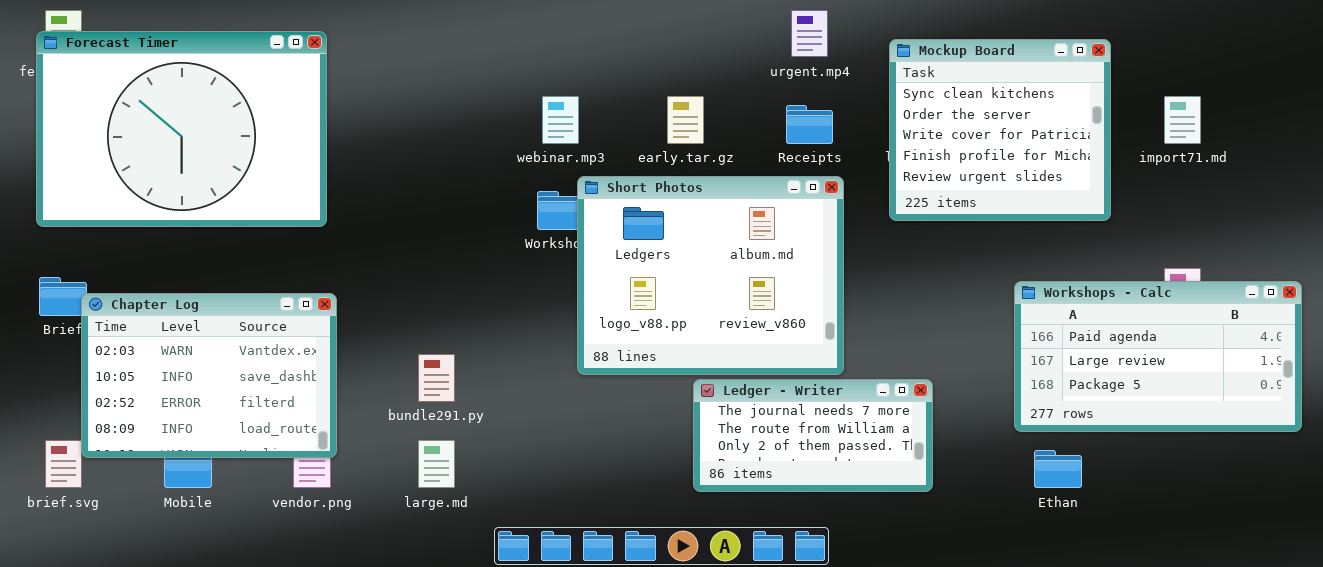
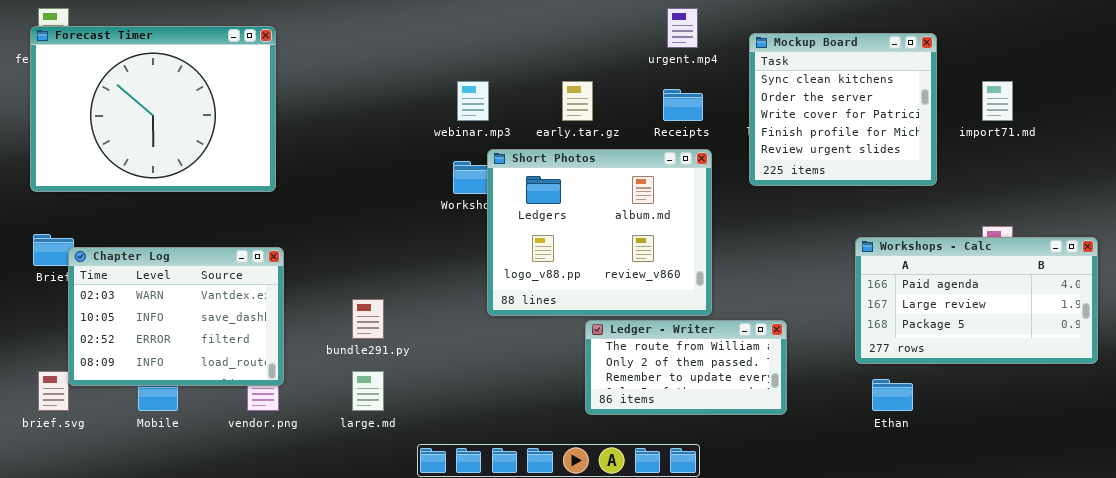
Ledger - Writer: [693,379,933,492] -> [585,320,787,415], scrolled down 1 row

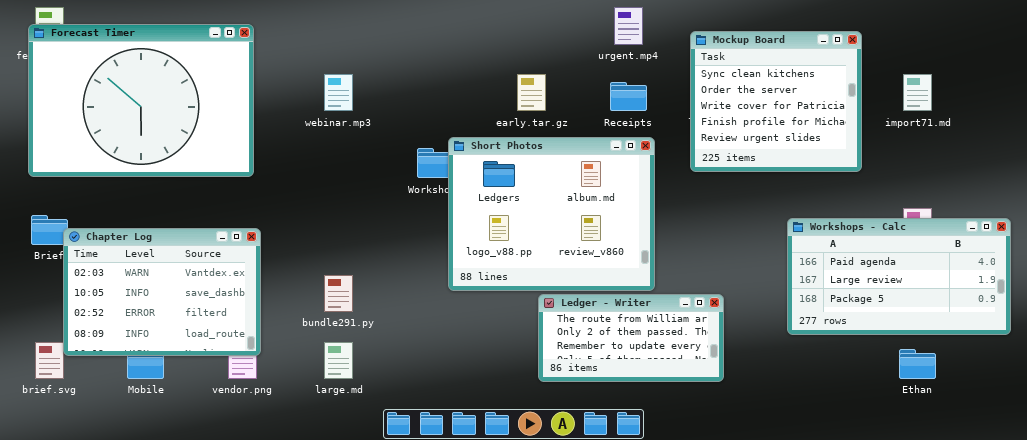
webinar.mp3: [457,81,489,121] -> [324,74,353,111], moved
Ethan: [872,379,913,411] -> [899,349,936,379], moved

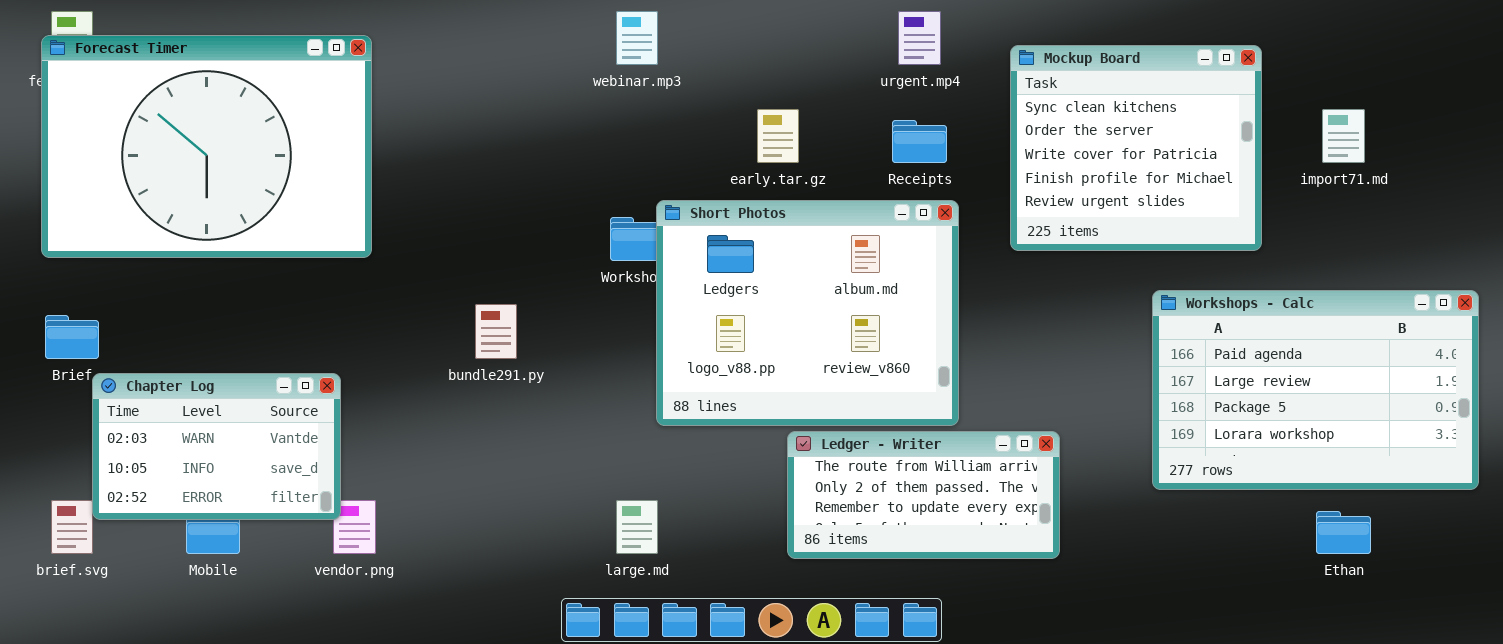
webinar.mp3: [324,74,353,111] -> [616,11,658,65], moved
Workshops - Calc: [787,218,1011,335] -> [1152,290,1479,490], resized
Chapter Log: [63,228,261,356] -> [92,373,341,520], resized
bundle291.py: [324,275,353,312] -> [475,304,517,359], moved
large.md: [324,342,353,379] -> [616,500,658,554], moved

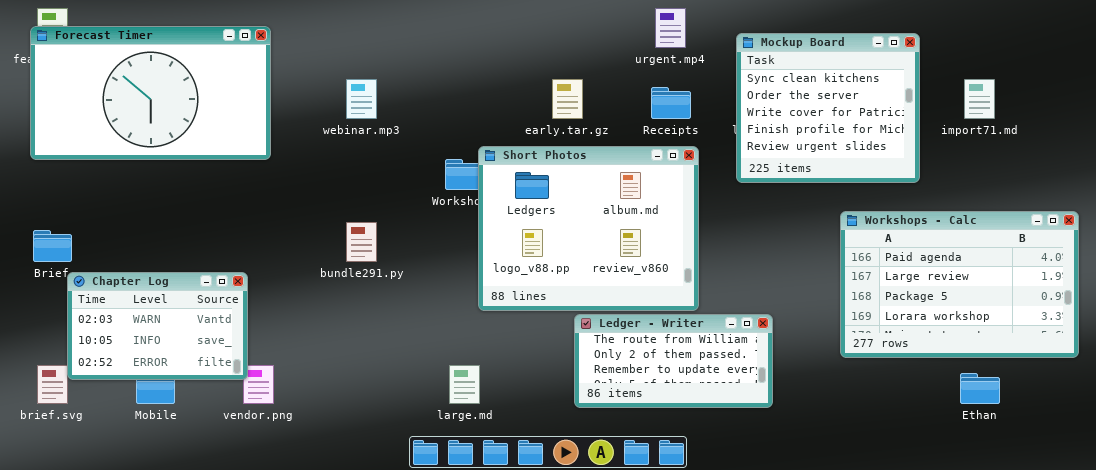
webinar.mp3: [616,11,658,65] -> [346,79,377,119], moved
Forecast Timer: [41,35,372,258] -> [30,26,271,160], resized

